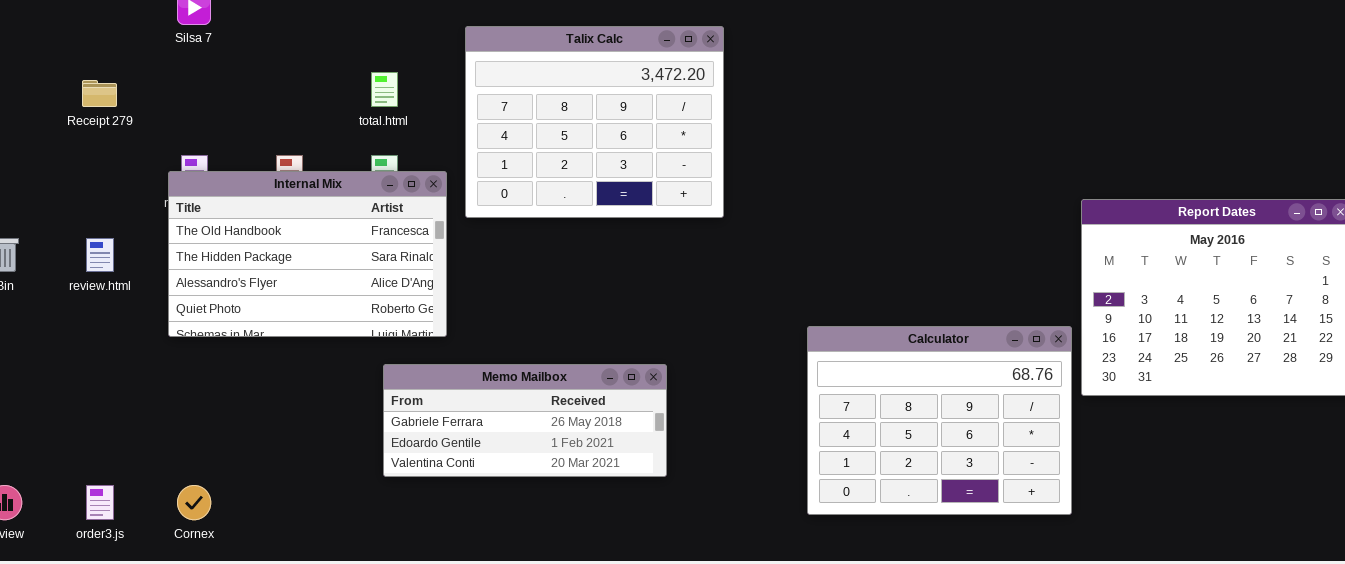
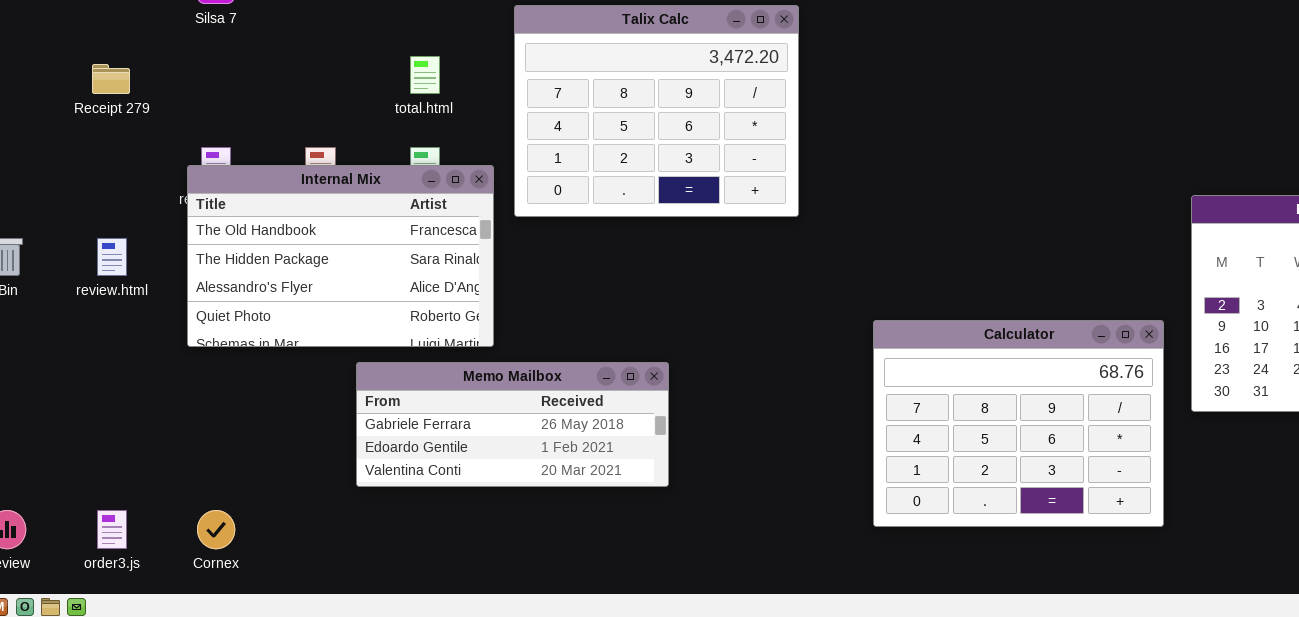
Calculator: [807,326,1072,515] -> [873,320,1164,527], moved
Memo Mailbox: [383,364,667,477] -> [356,362,669,487], moved

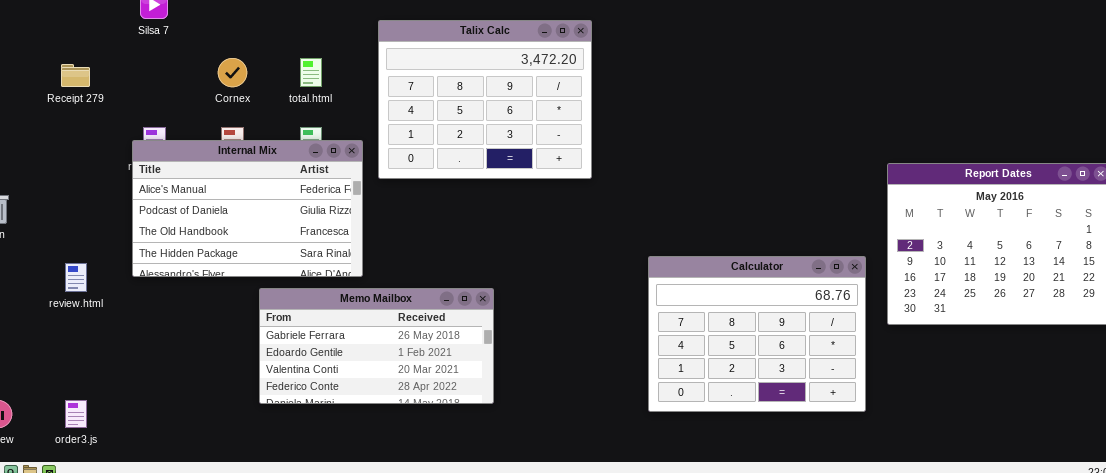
Internal Mix: [187,165,494,347] -> [132,140,363,277], scrolled up 2 rows
review.html: [97,238,127,276] -> [65,263,87,292], moved
Memo Mailbox: [356,362,669,487] -> [259,288,494,404], resized
Cornex: [197,510,235,549] -> [218,58,247,87], moved

